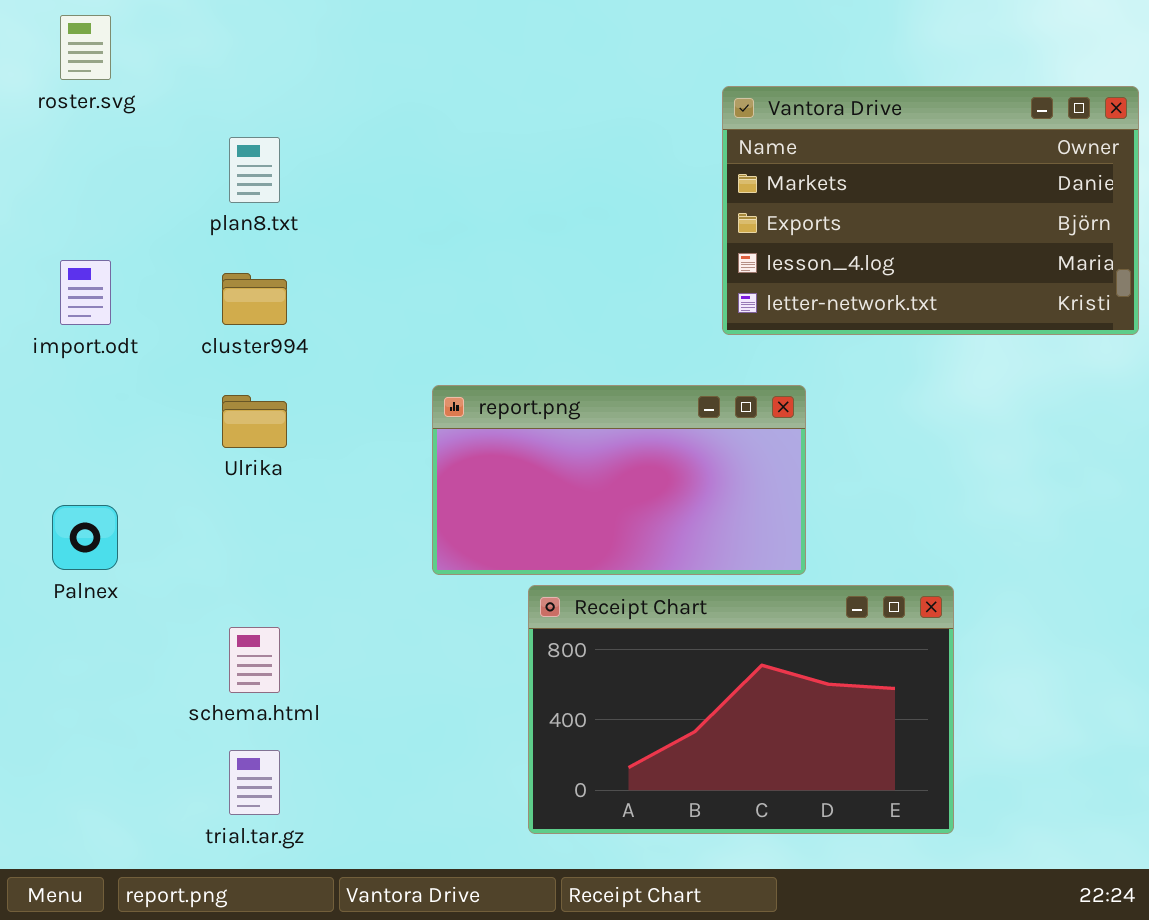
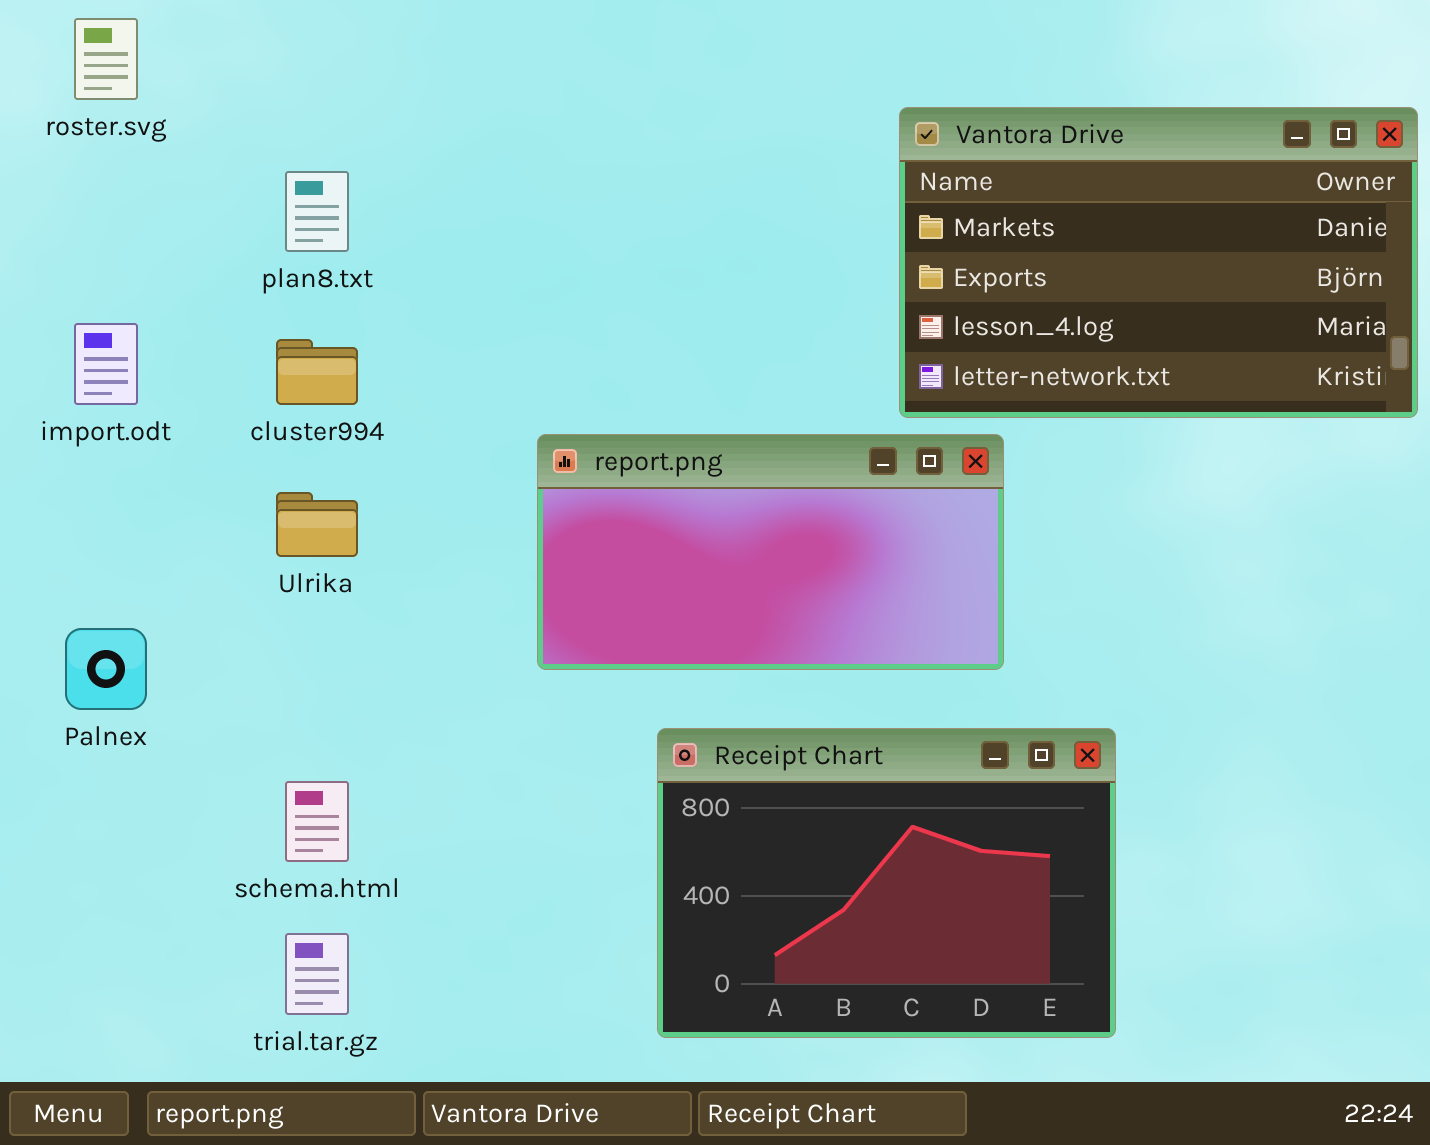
report.png: [432,385,806,575] -> [537,434,1004,670], moved
Receipt Chart: [528,585,954,834] -> [657,728,1116,1038], resized

